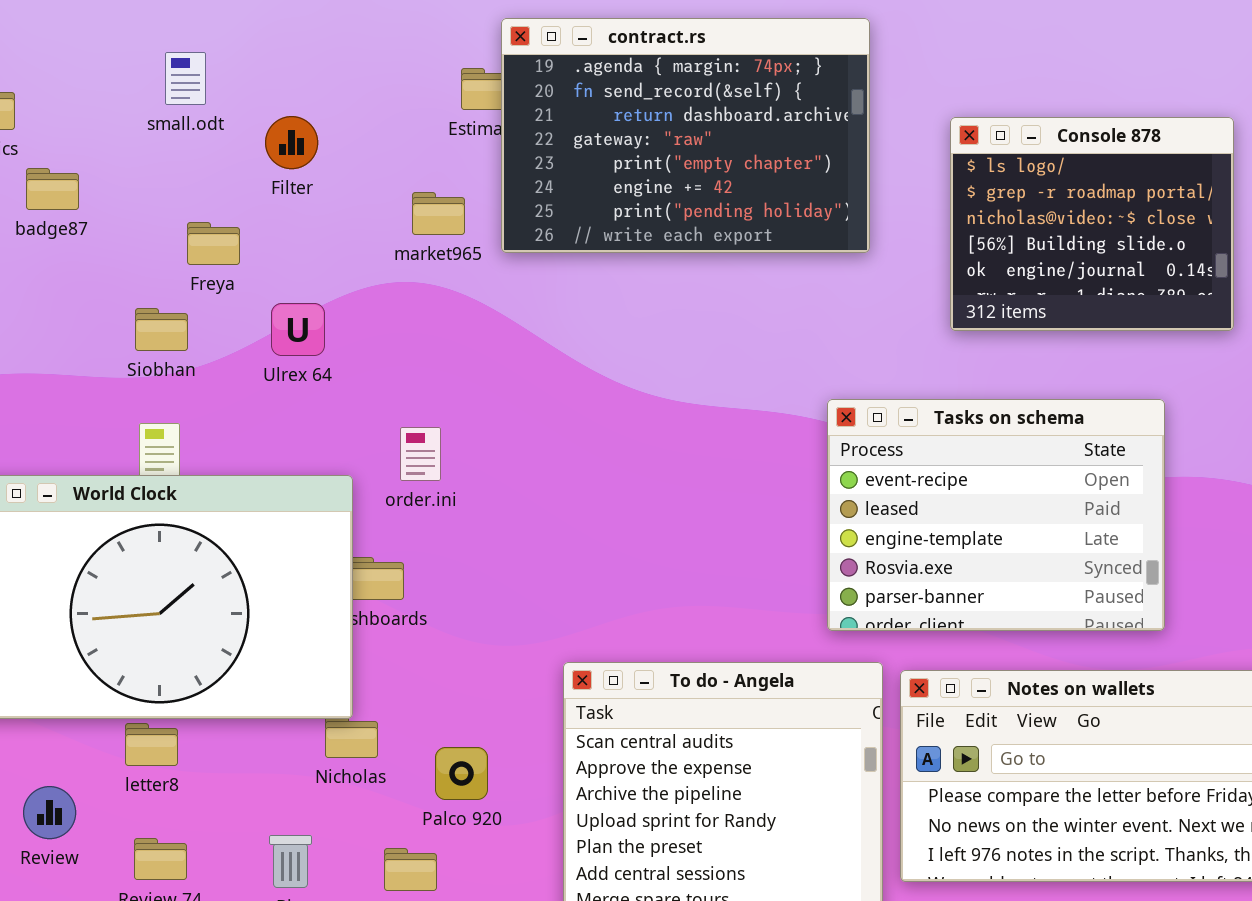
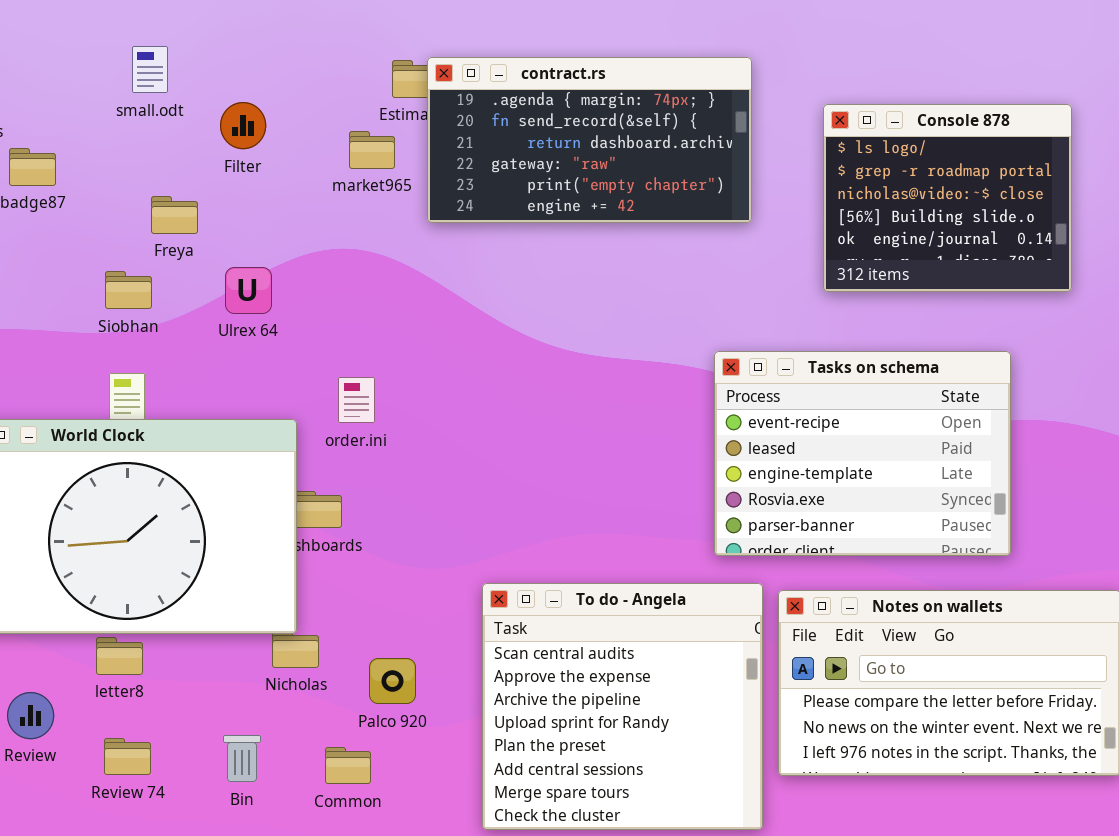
contract.rs: [501,18,870,253] -> [427,57,752,223], resized
market965: [412,192,465,235] -> [349,131,395,169], moved

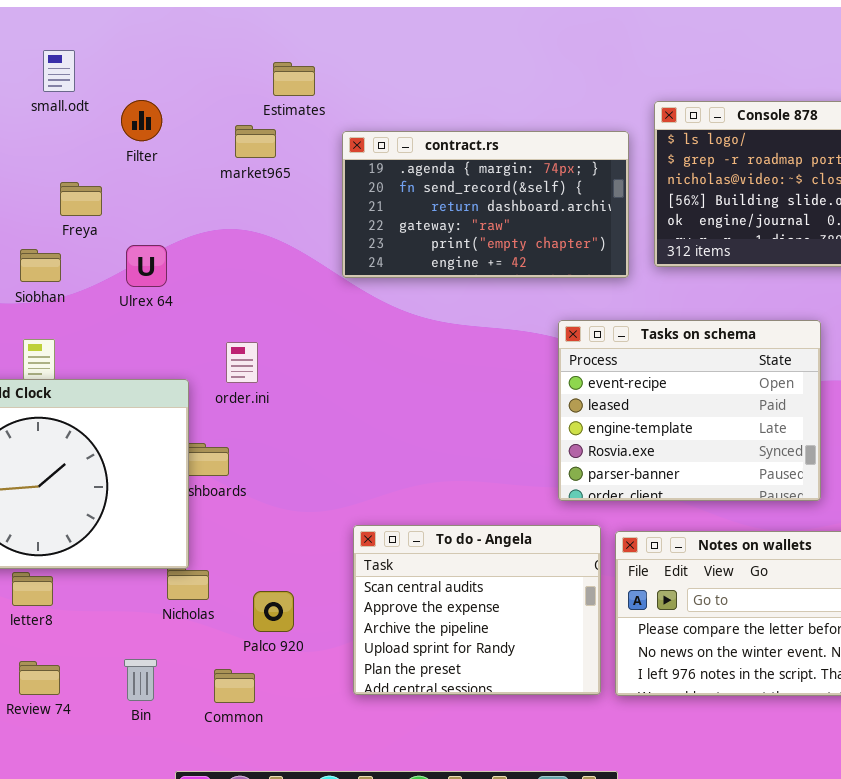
contract.rs: [427,57,752,223] -> [342,131,629,278], moved
To do - Angela: [482,583,763,830] -> [353,525,601,695], resized

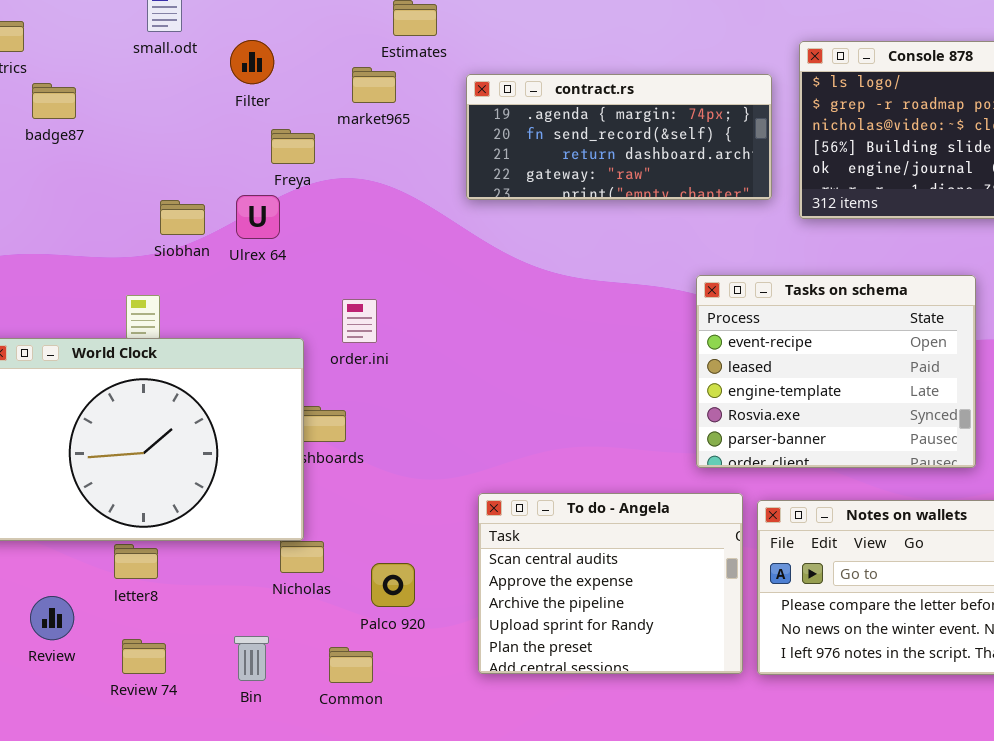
contract.rs: [342,131,629,278] -> [466,74,772,200], resized
Freya: [60,182,102,216] -> [271,129,315,164], moved
Siobhan: [20,249,61,282] -> [160,200,205,235], moved

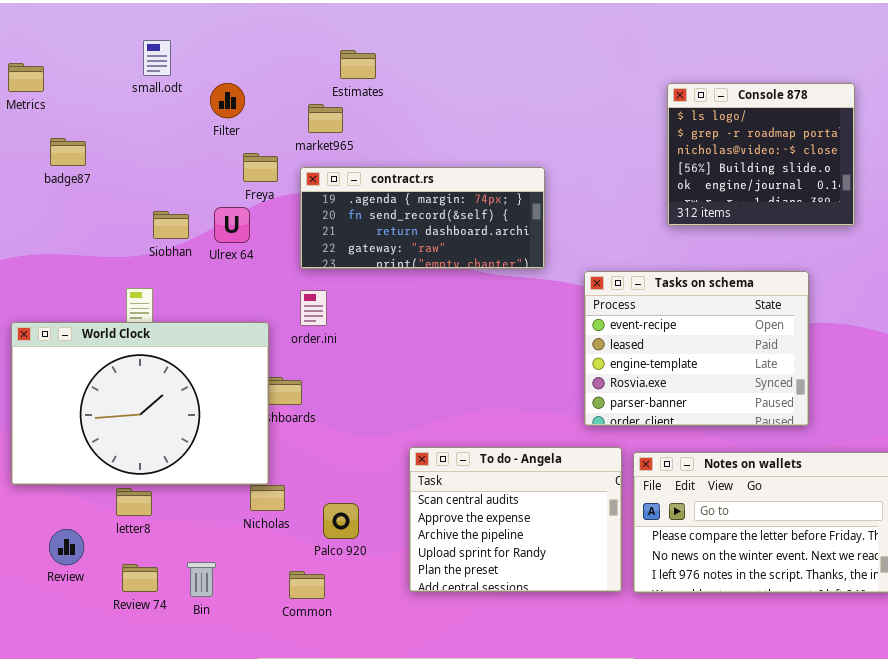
contract.rs: [466,74,772,200] -> [300,167,545,269], moved
badge87: [32,83,76,119] -> [50,138,86,166], moved
Bin: [234,636,269,681] -> [187,562,216,597], moved

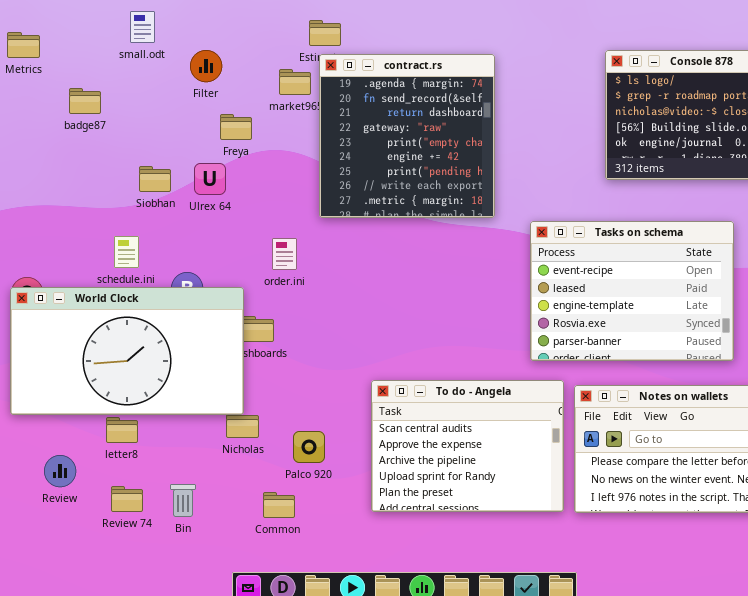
badge87: [50,138,86,166] -> [69,88,101,114], moved
contract.rs: [300,167,545,269] -> [319,54,495,218], resized
World Clock: [11,322,269,485] -> [10,287,244,415], resized

